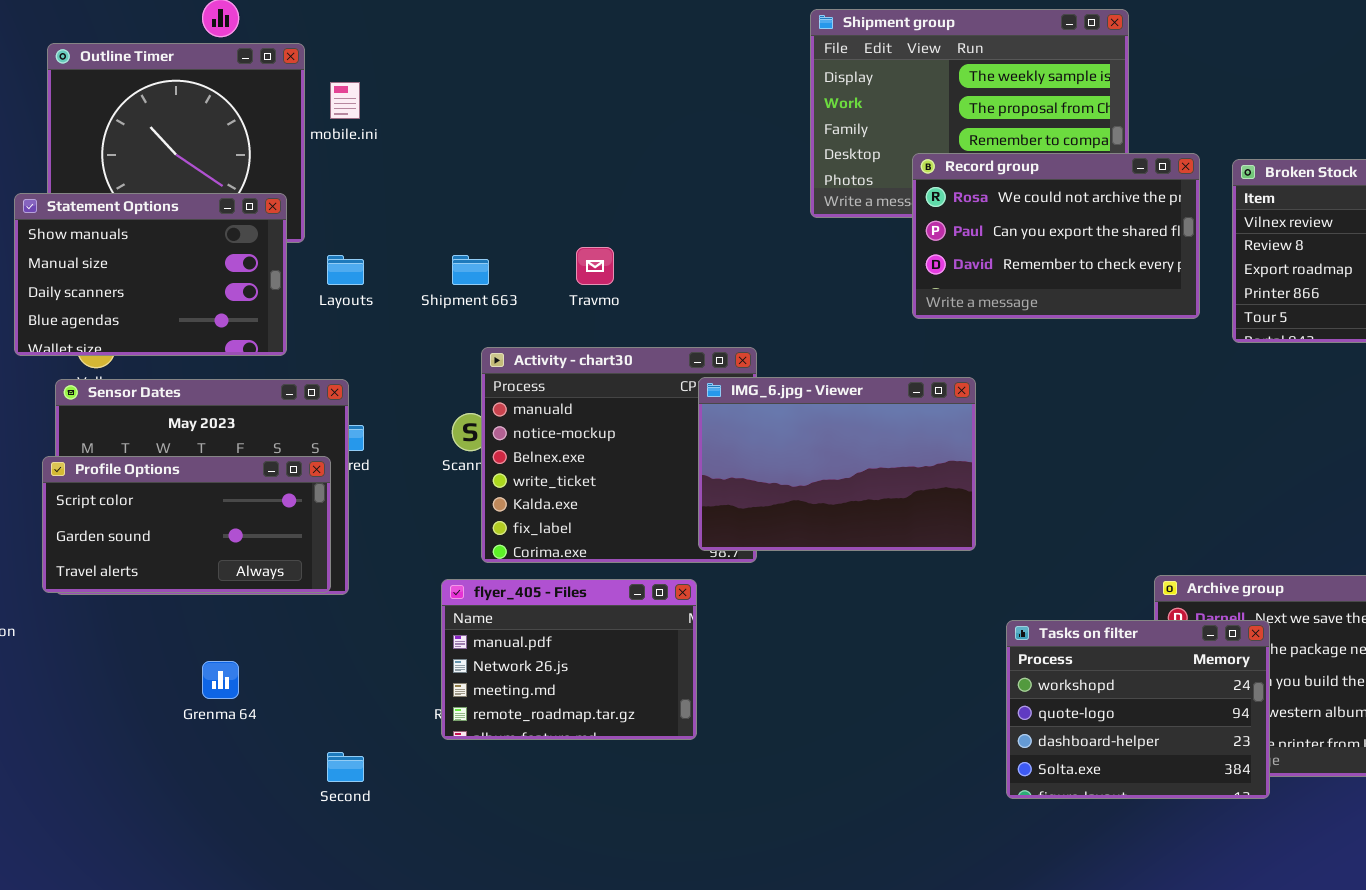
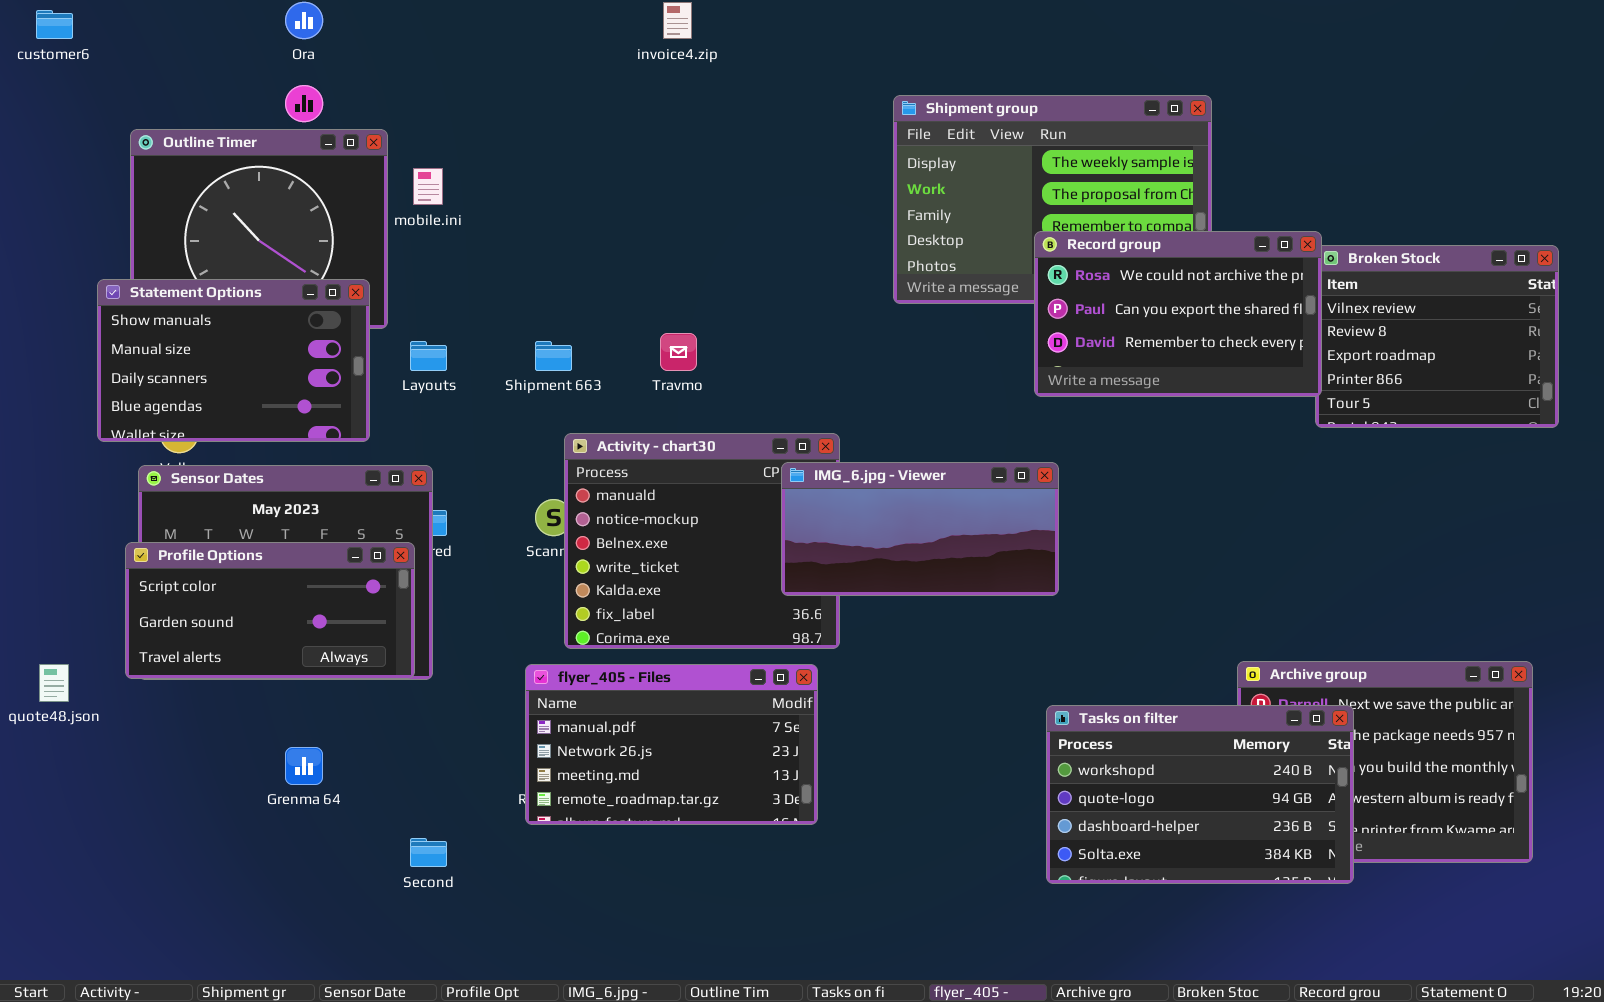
Record group: [912,153,1200,319] -> [1034,231,1322,397], moved
IMG_6.jpg - Viewer: [698,377,976,551] -> [781,462,1059,596], resized
flyer_405 - Files: [441,579,697,740] -> [525,664,818,825], resized
Tasks on filter: [1006,620,1270,799] -> [1046,705,1354,884], resized

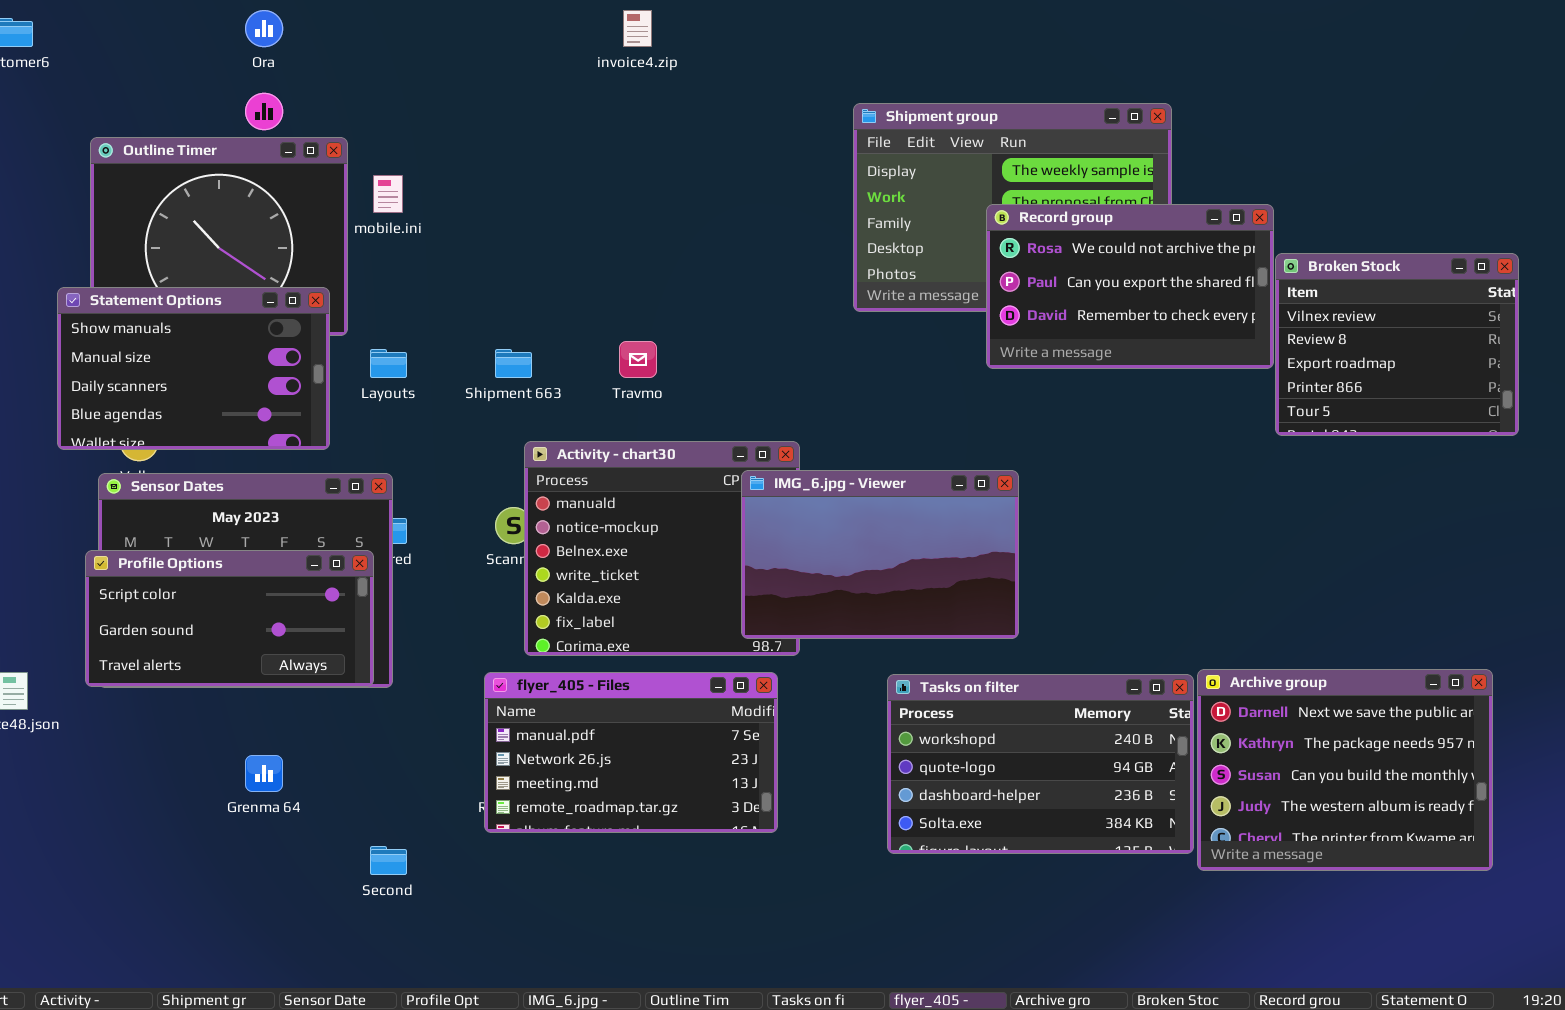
Record group: [1034,231,1322,397] -> [986,204,1274,369], moved
IMG_6.jpg - Viewer: [781,462,1059,596] -> [741,470,1019,639], resized
Tasks on filter: [1046,705,1354,884] -> [887,674,1194,854], moved

